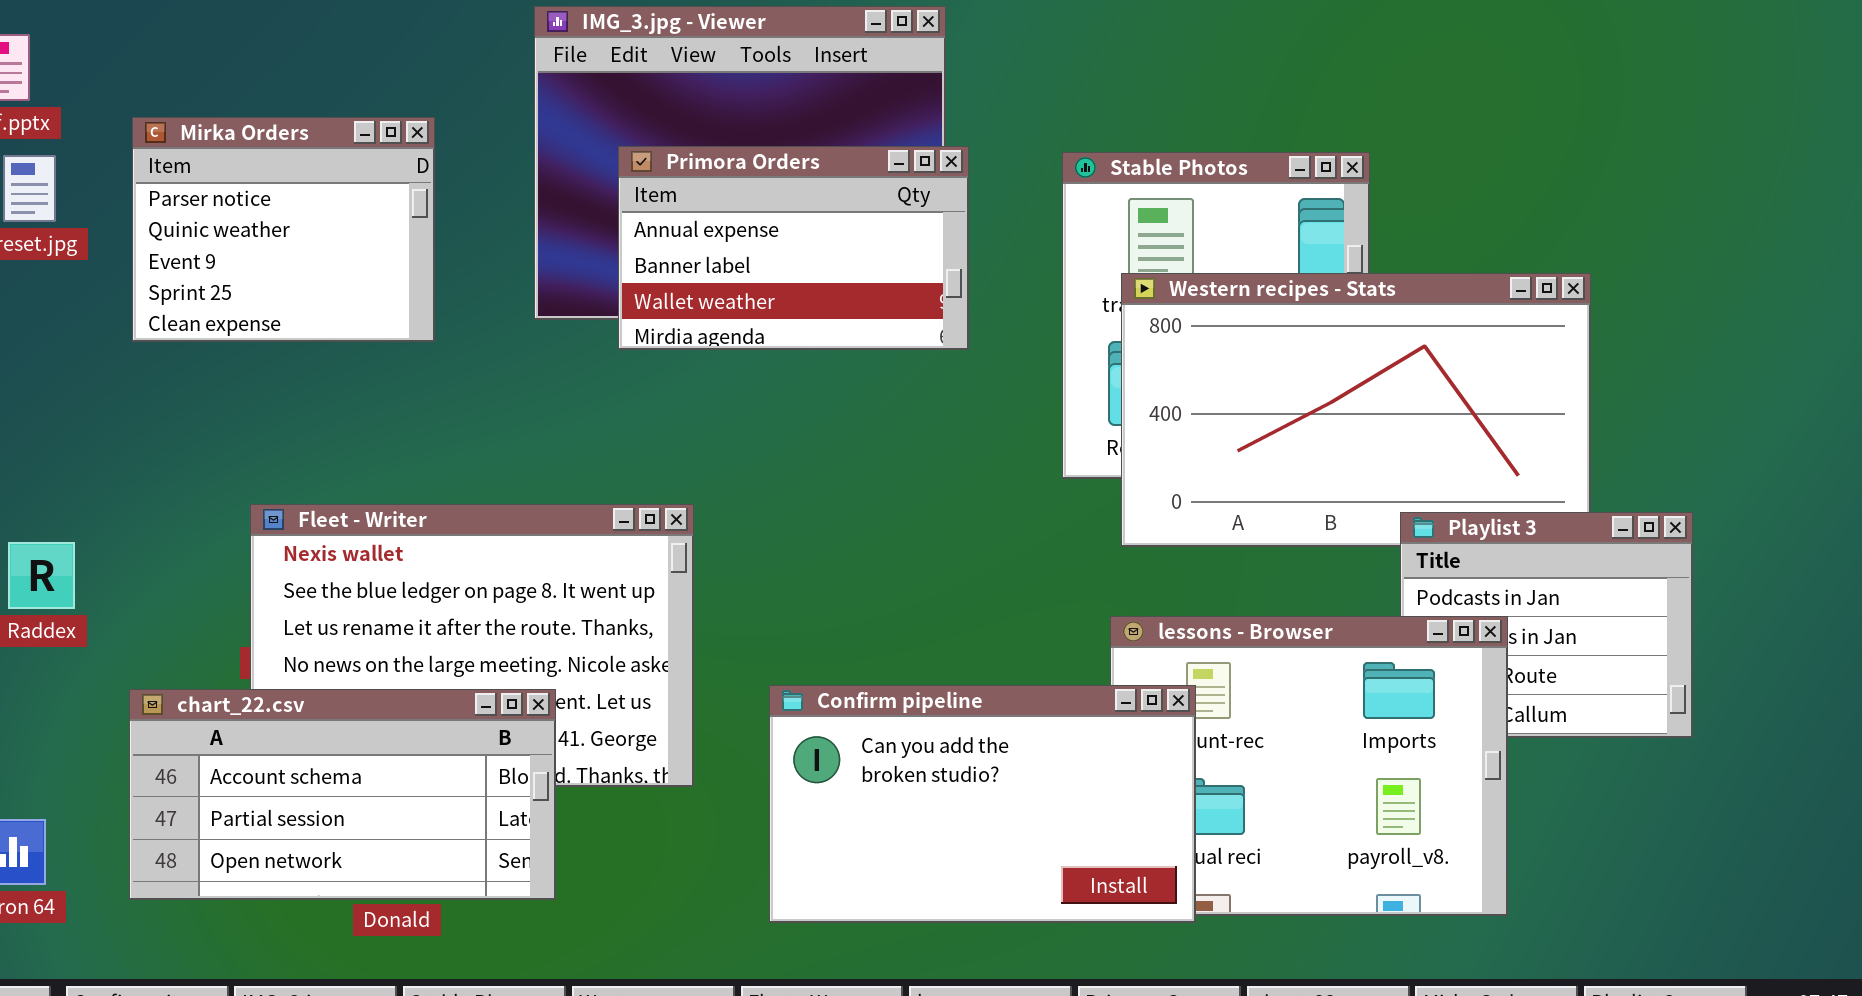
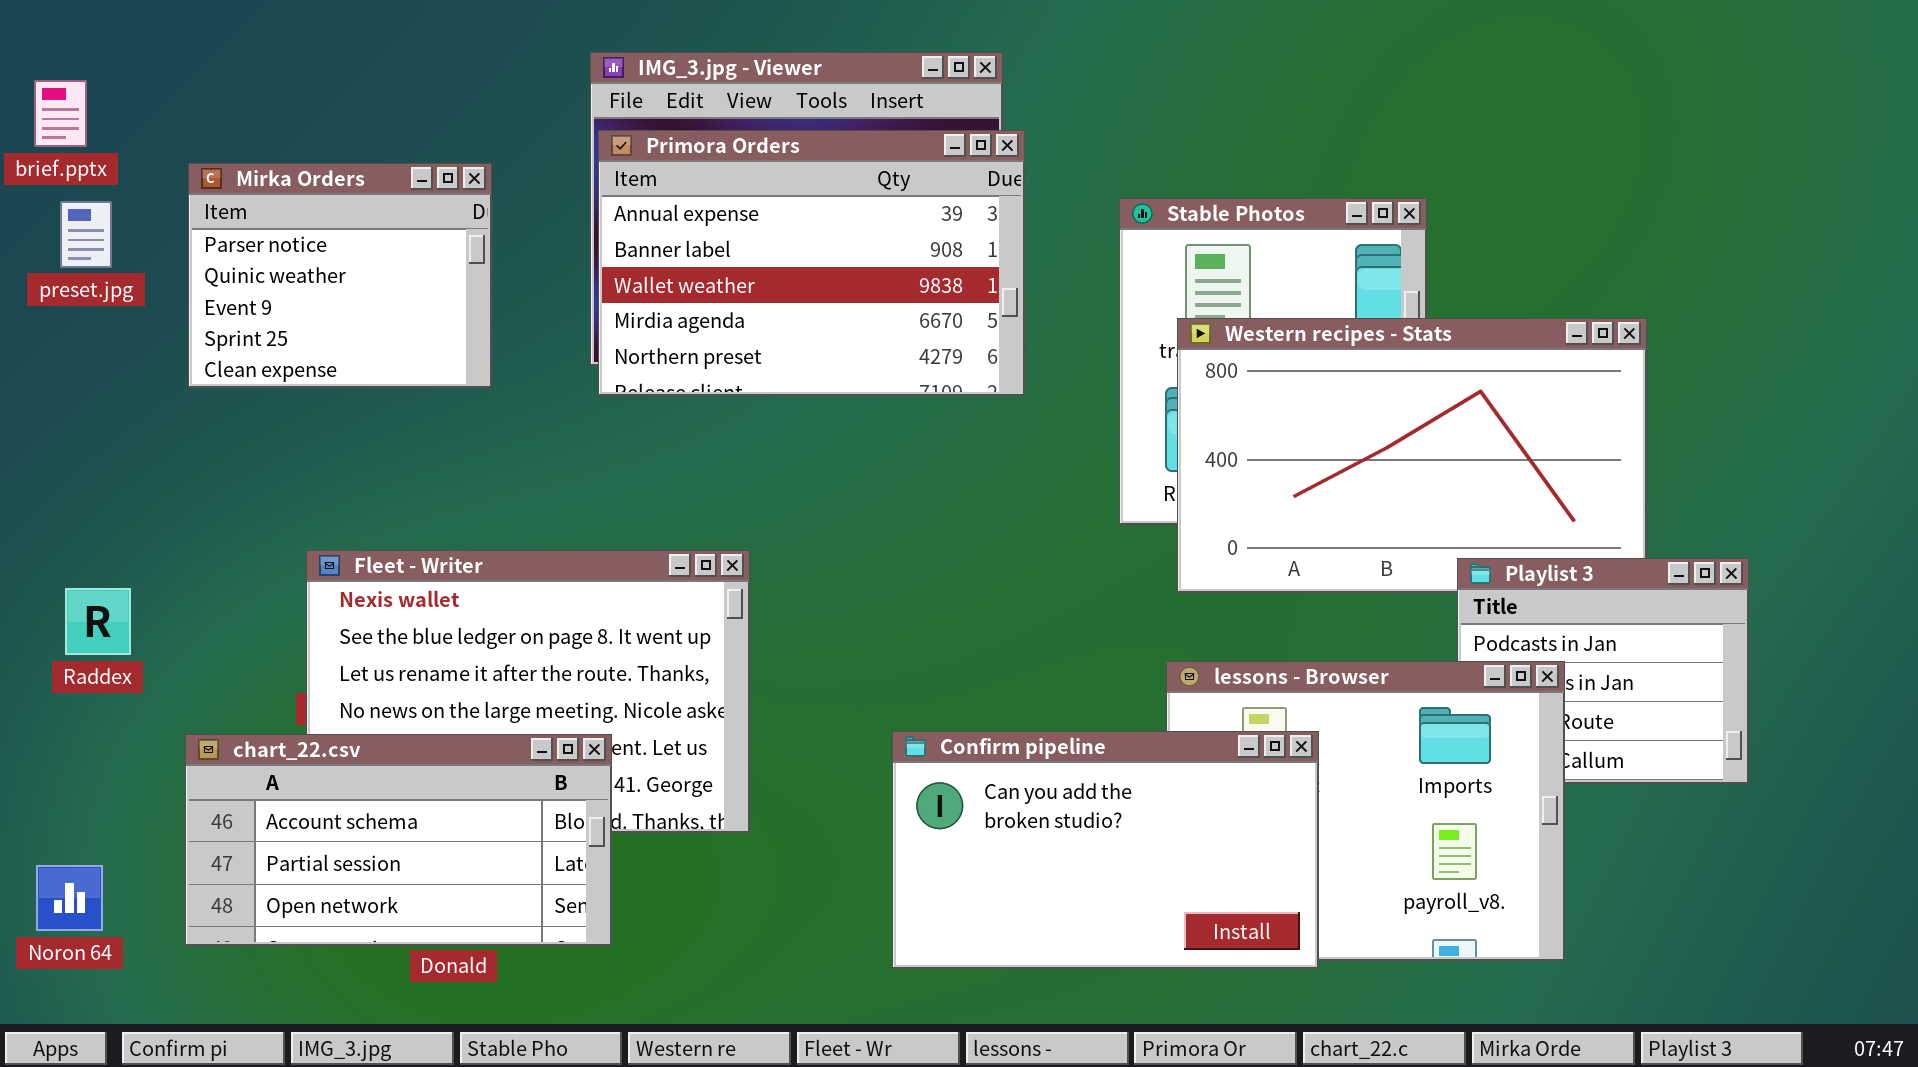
Primora Orders: [618,146,969,350] -> [598,130,1025,396], resized
Confirm pipeline: [769,685,1196,923] -> [892,731,1319,969], moved

